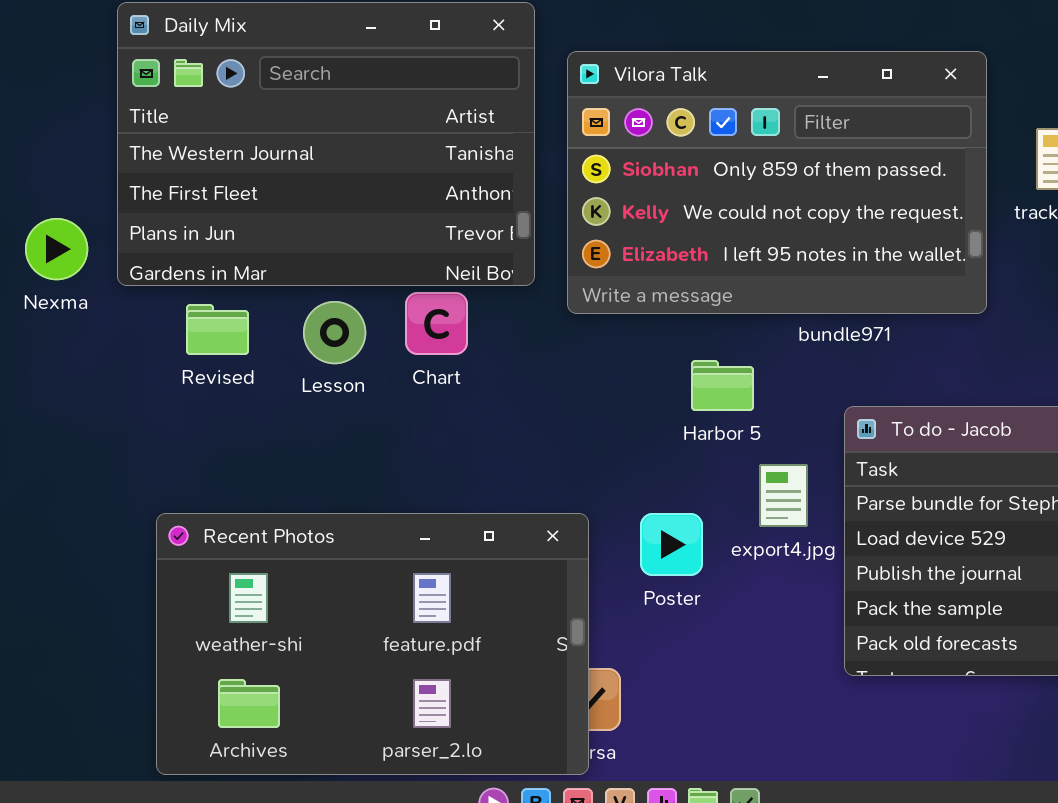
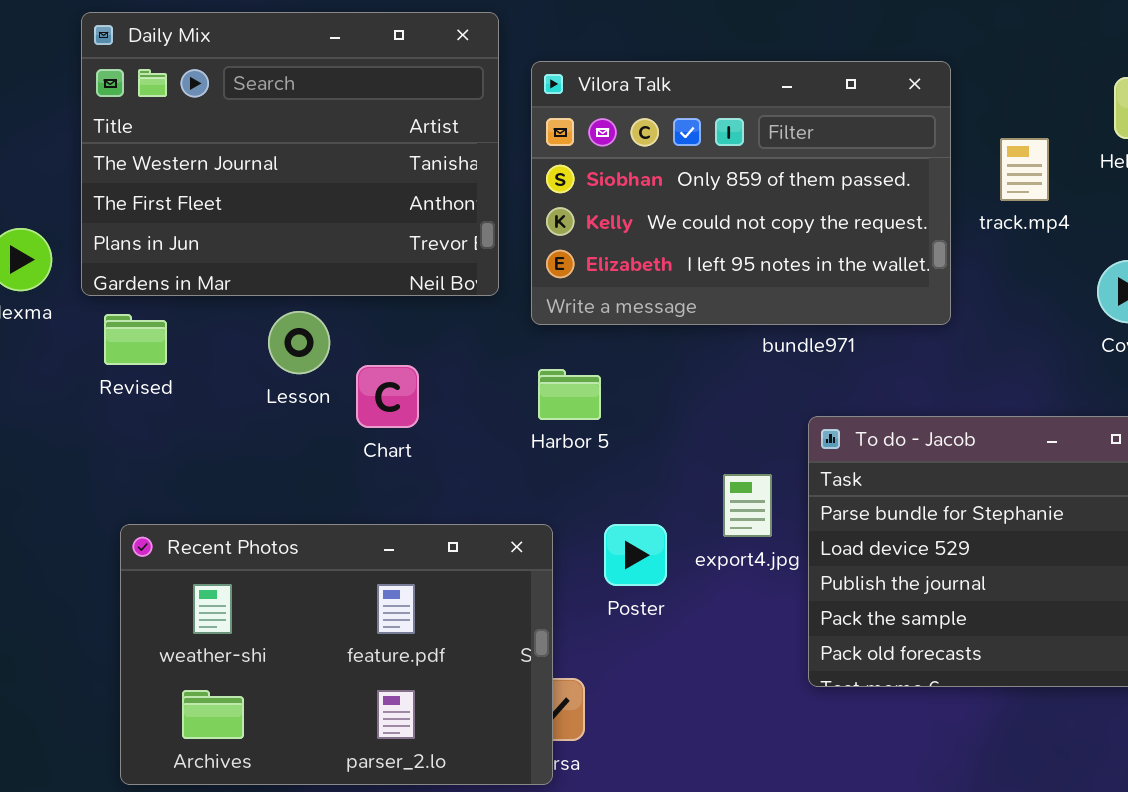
Chart: [405,292,468,355] -> [356,365,419,428], moved
Revised: [186,304,249,355] -> [104,314,167,365], moved
Harbor 5: [691,360,754,411] -> [538,369,601,420], moved

